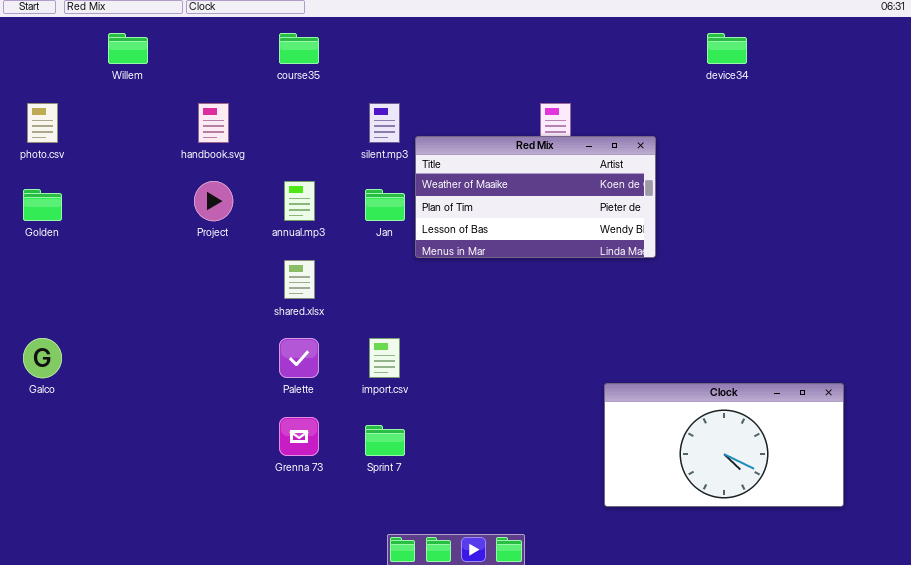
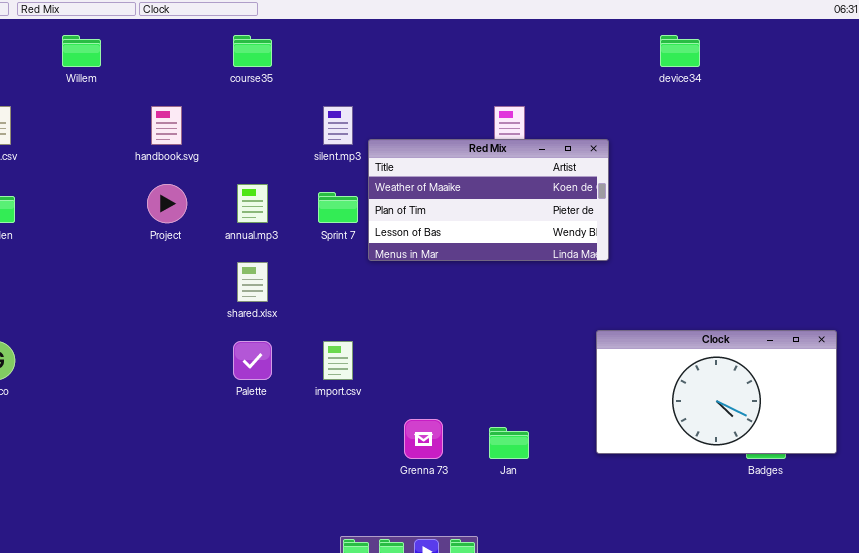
Jan: [365,189,405,221] -> [489,427,529,459], moved
Clock: [604,383,844,507] -> [596,330,837,454], moved
Grenna 73: [279,417,319,456] -> [404,419,443,459], moved
Sprint 7: [365,425,405,456] -> [318,192,358,223], moved

